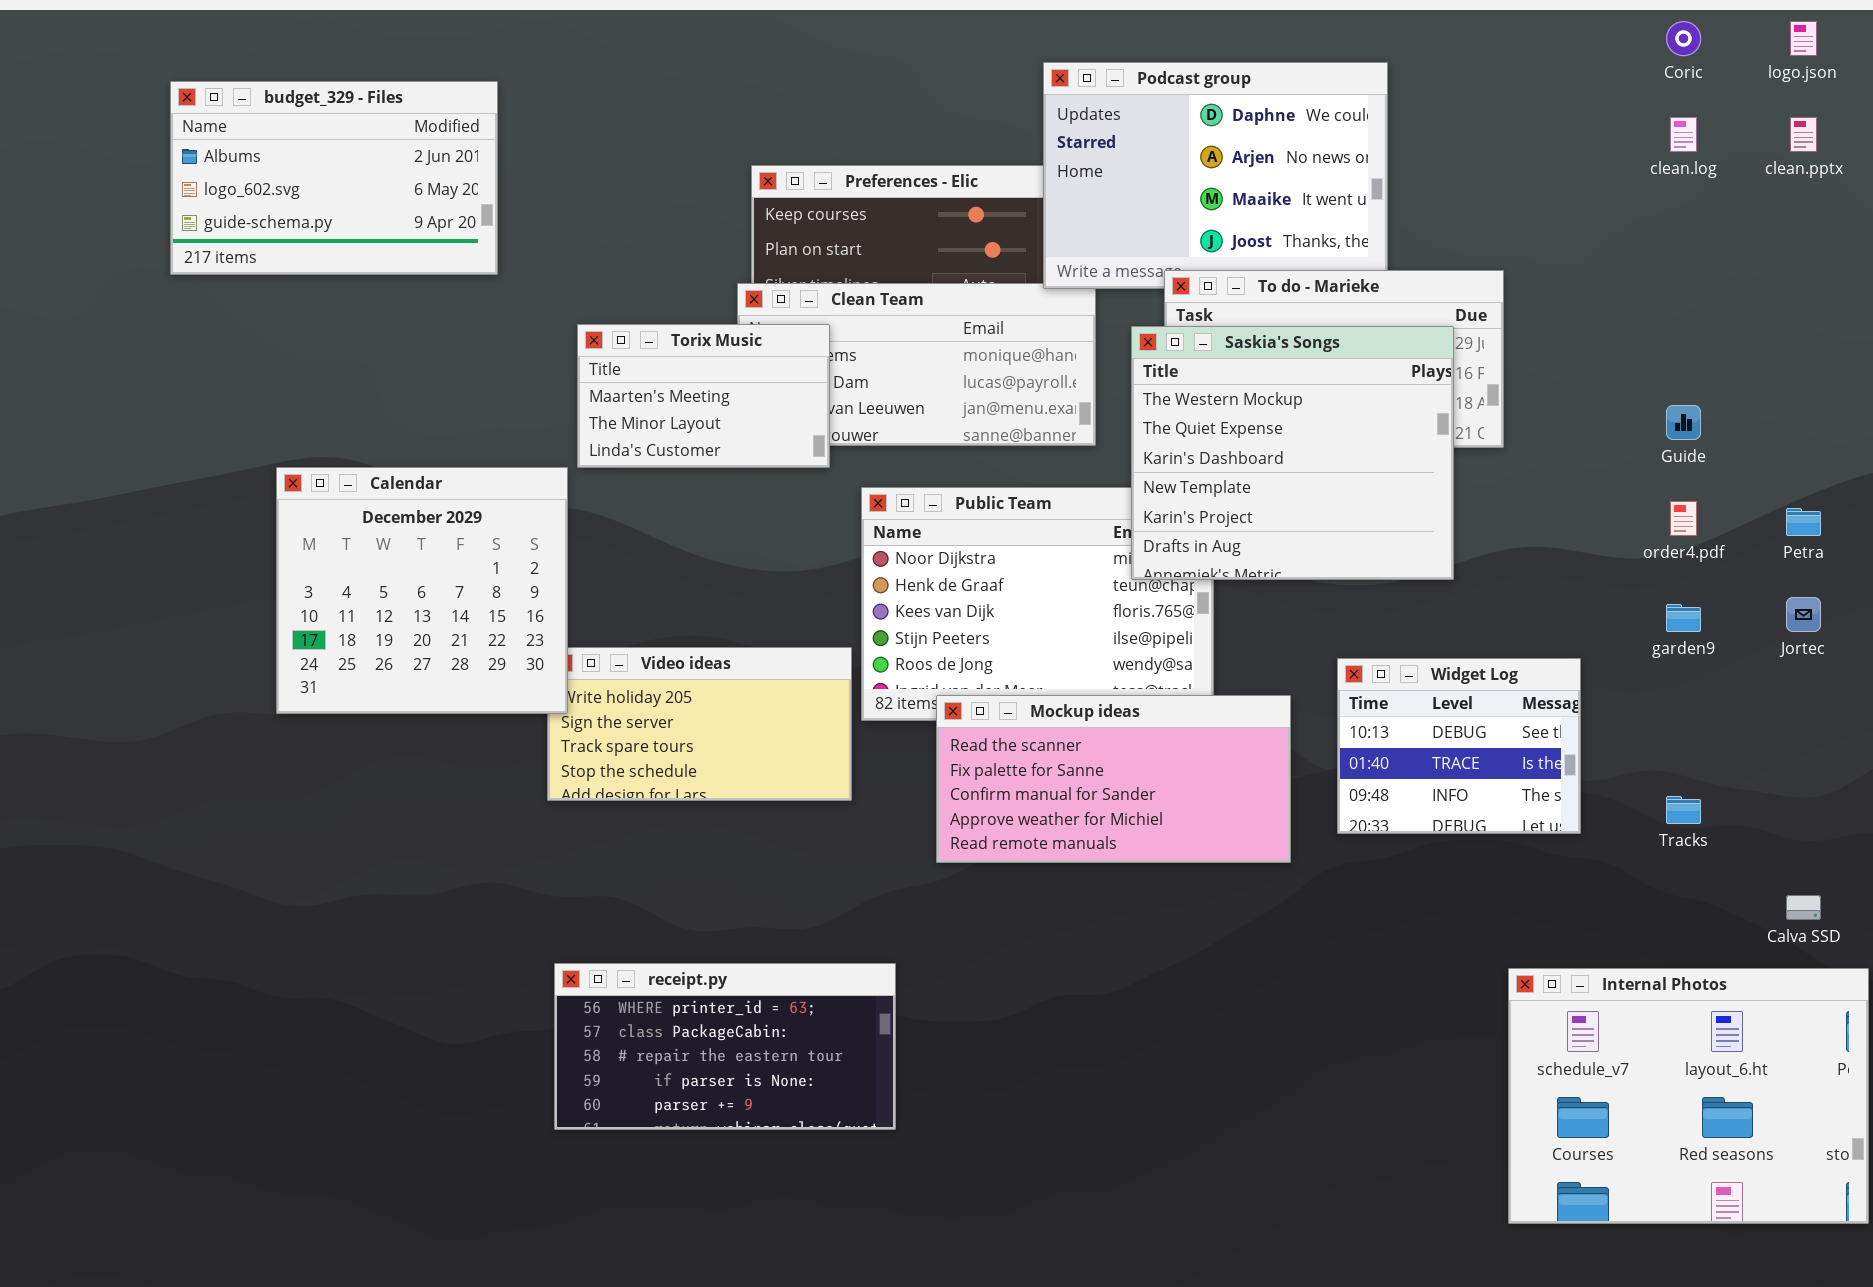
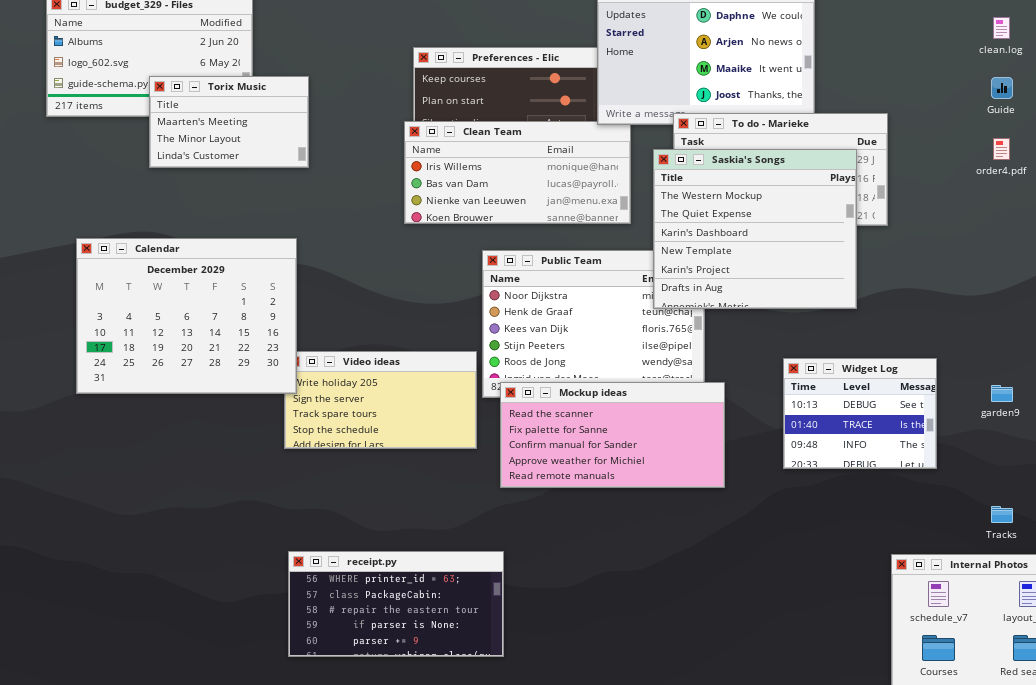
Torix Music: [577,324,830,468] -> [149,76,309,168], moved
Guide: [1666,405,1701,440] -> [991,77,1013,99], moved
Calendar: [276,467,568,714] -> [76,238,297,394], resized
order4.pdf: [1670,501,1697,536] -> [993,138,1010,160], moved
garden9: [1666,604,1701,632] -> [991,385,1013,402], moved
Mockup ideas: [936,695,1291,863] -> [500,382,725,488], moved
Tracks: [1666,796,1701,824] -> [991,506,1013,523], moved

